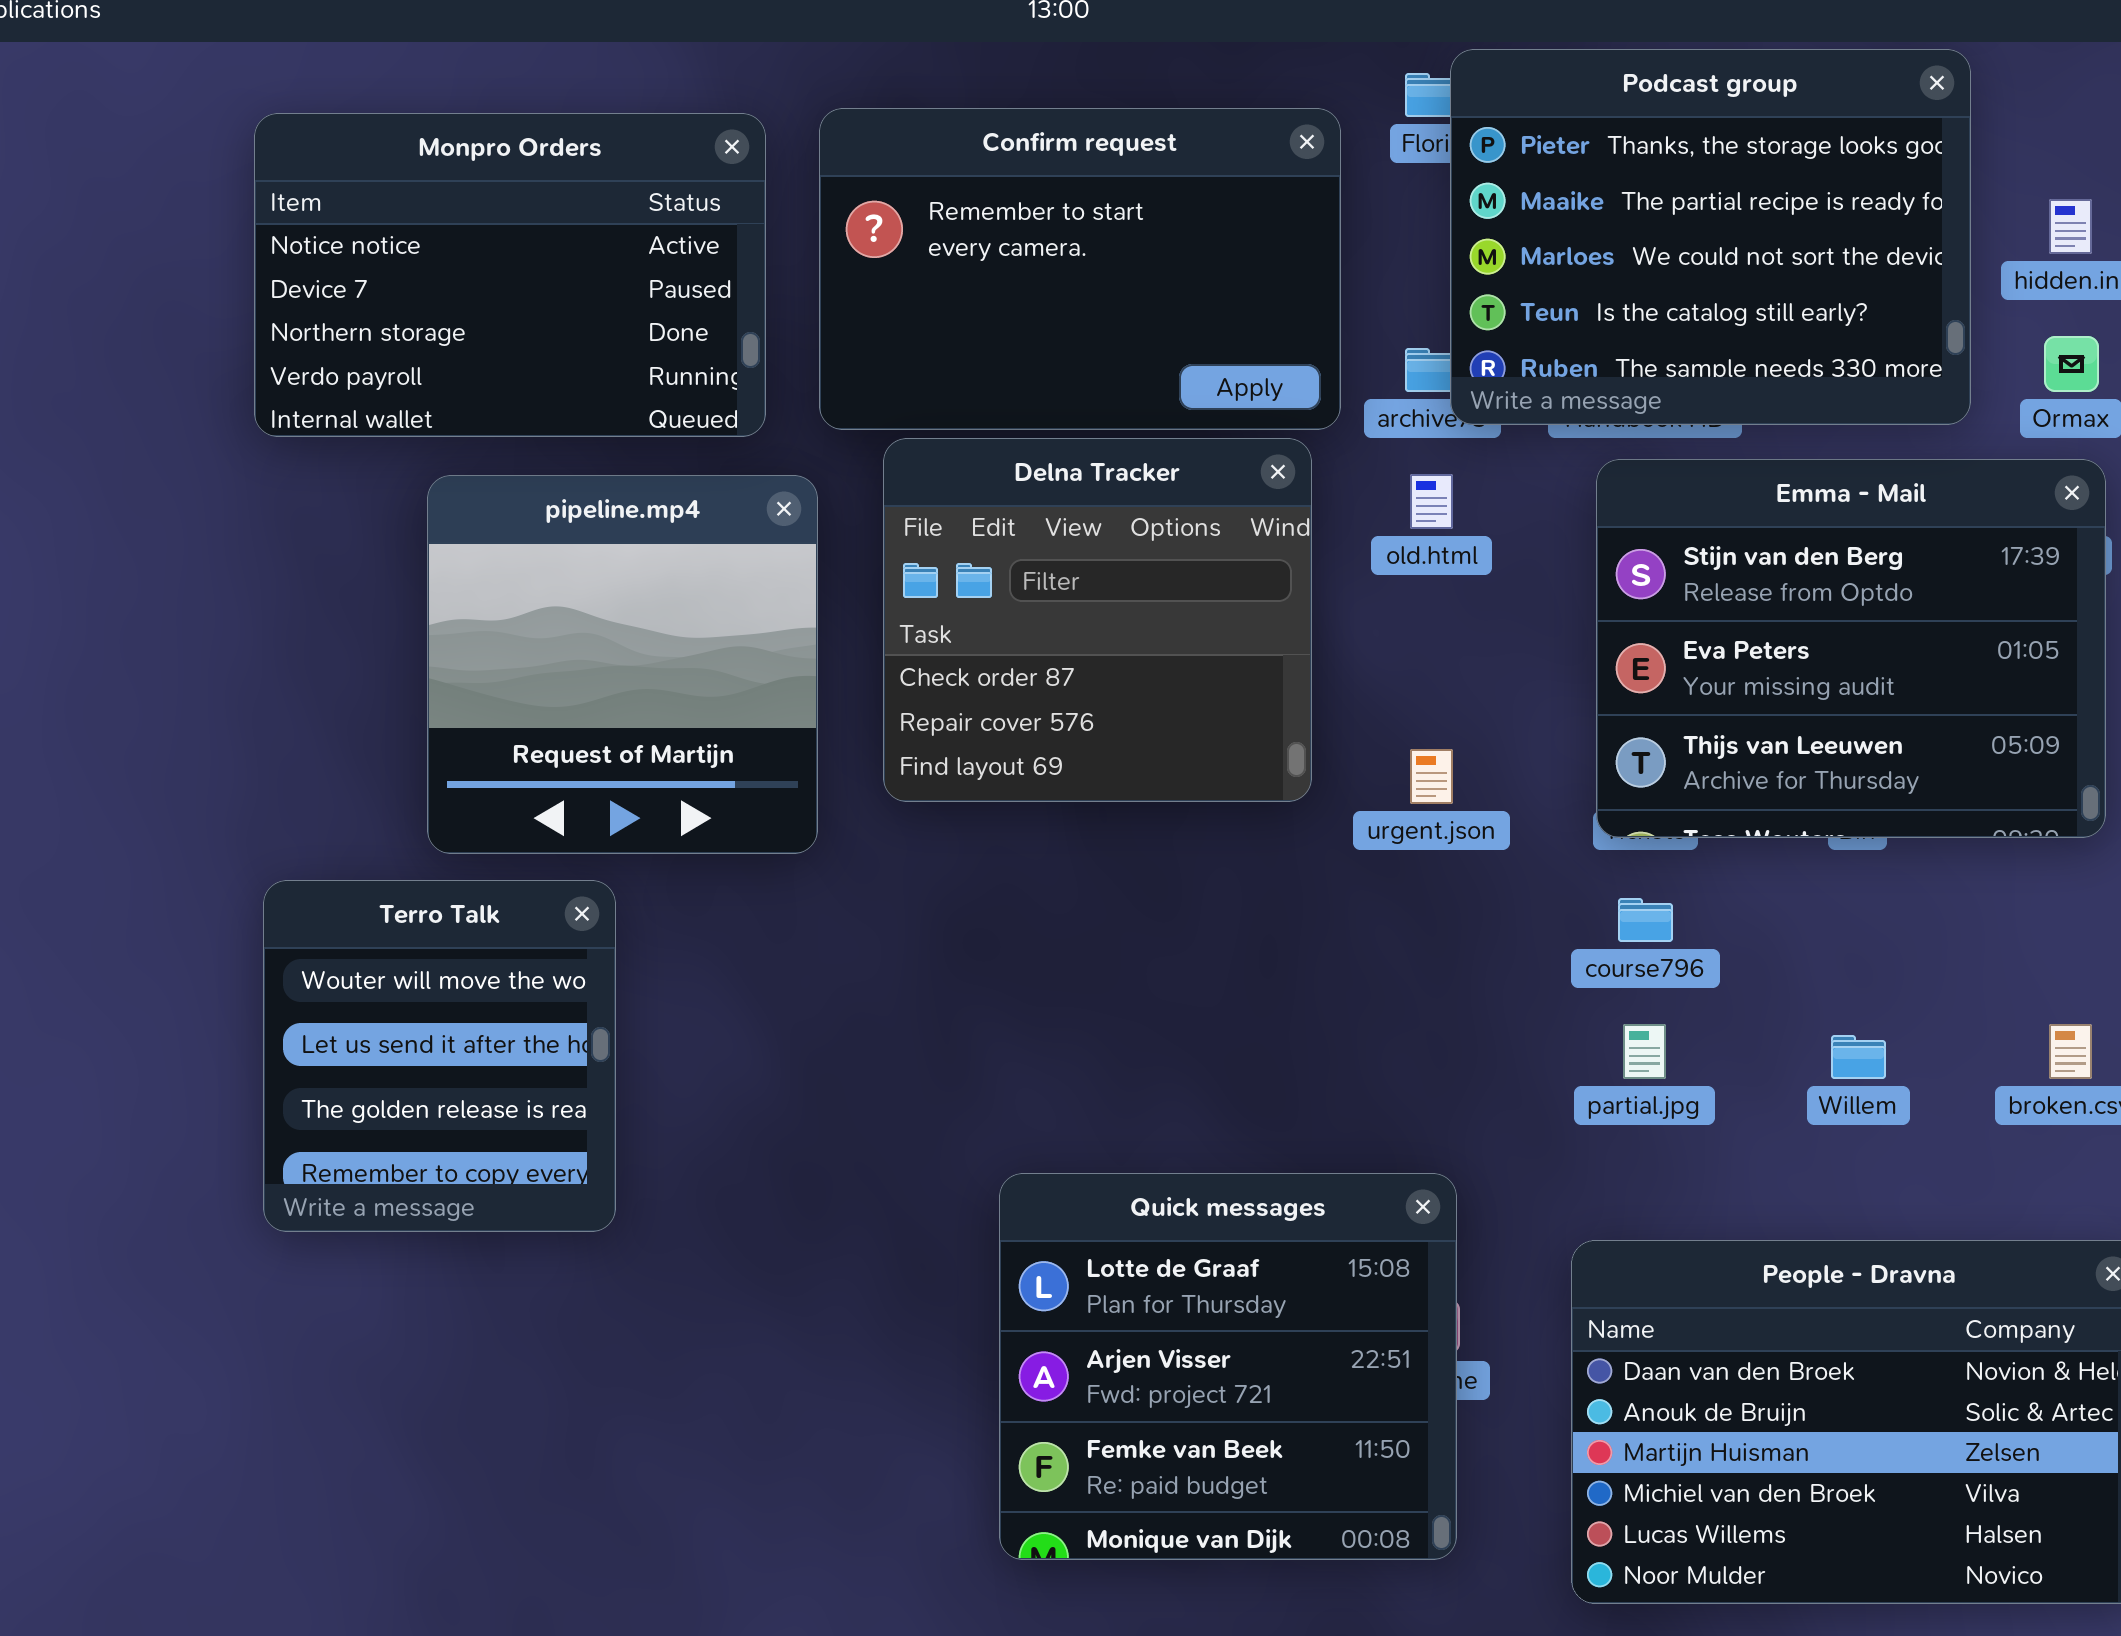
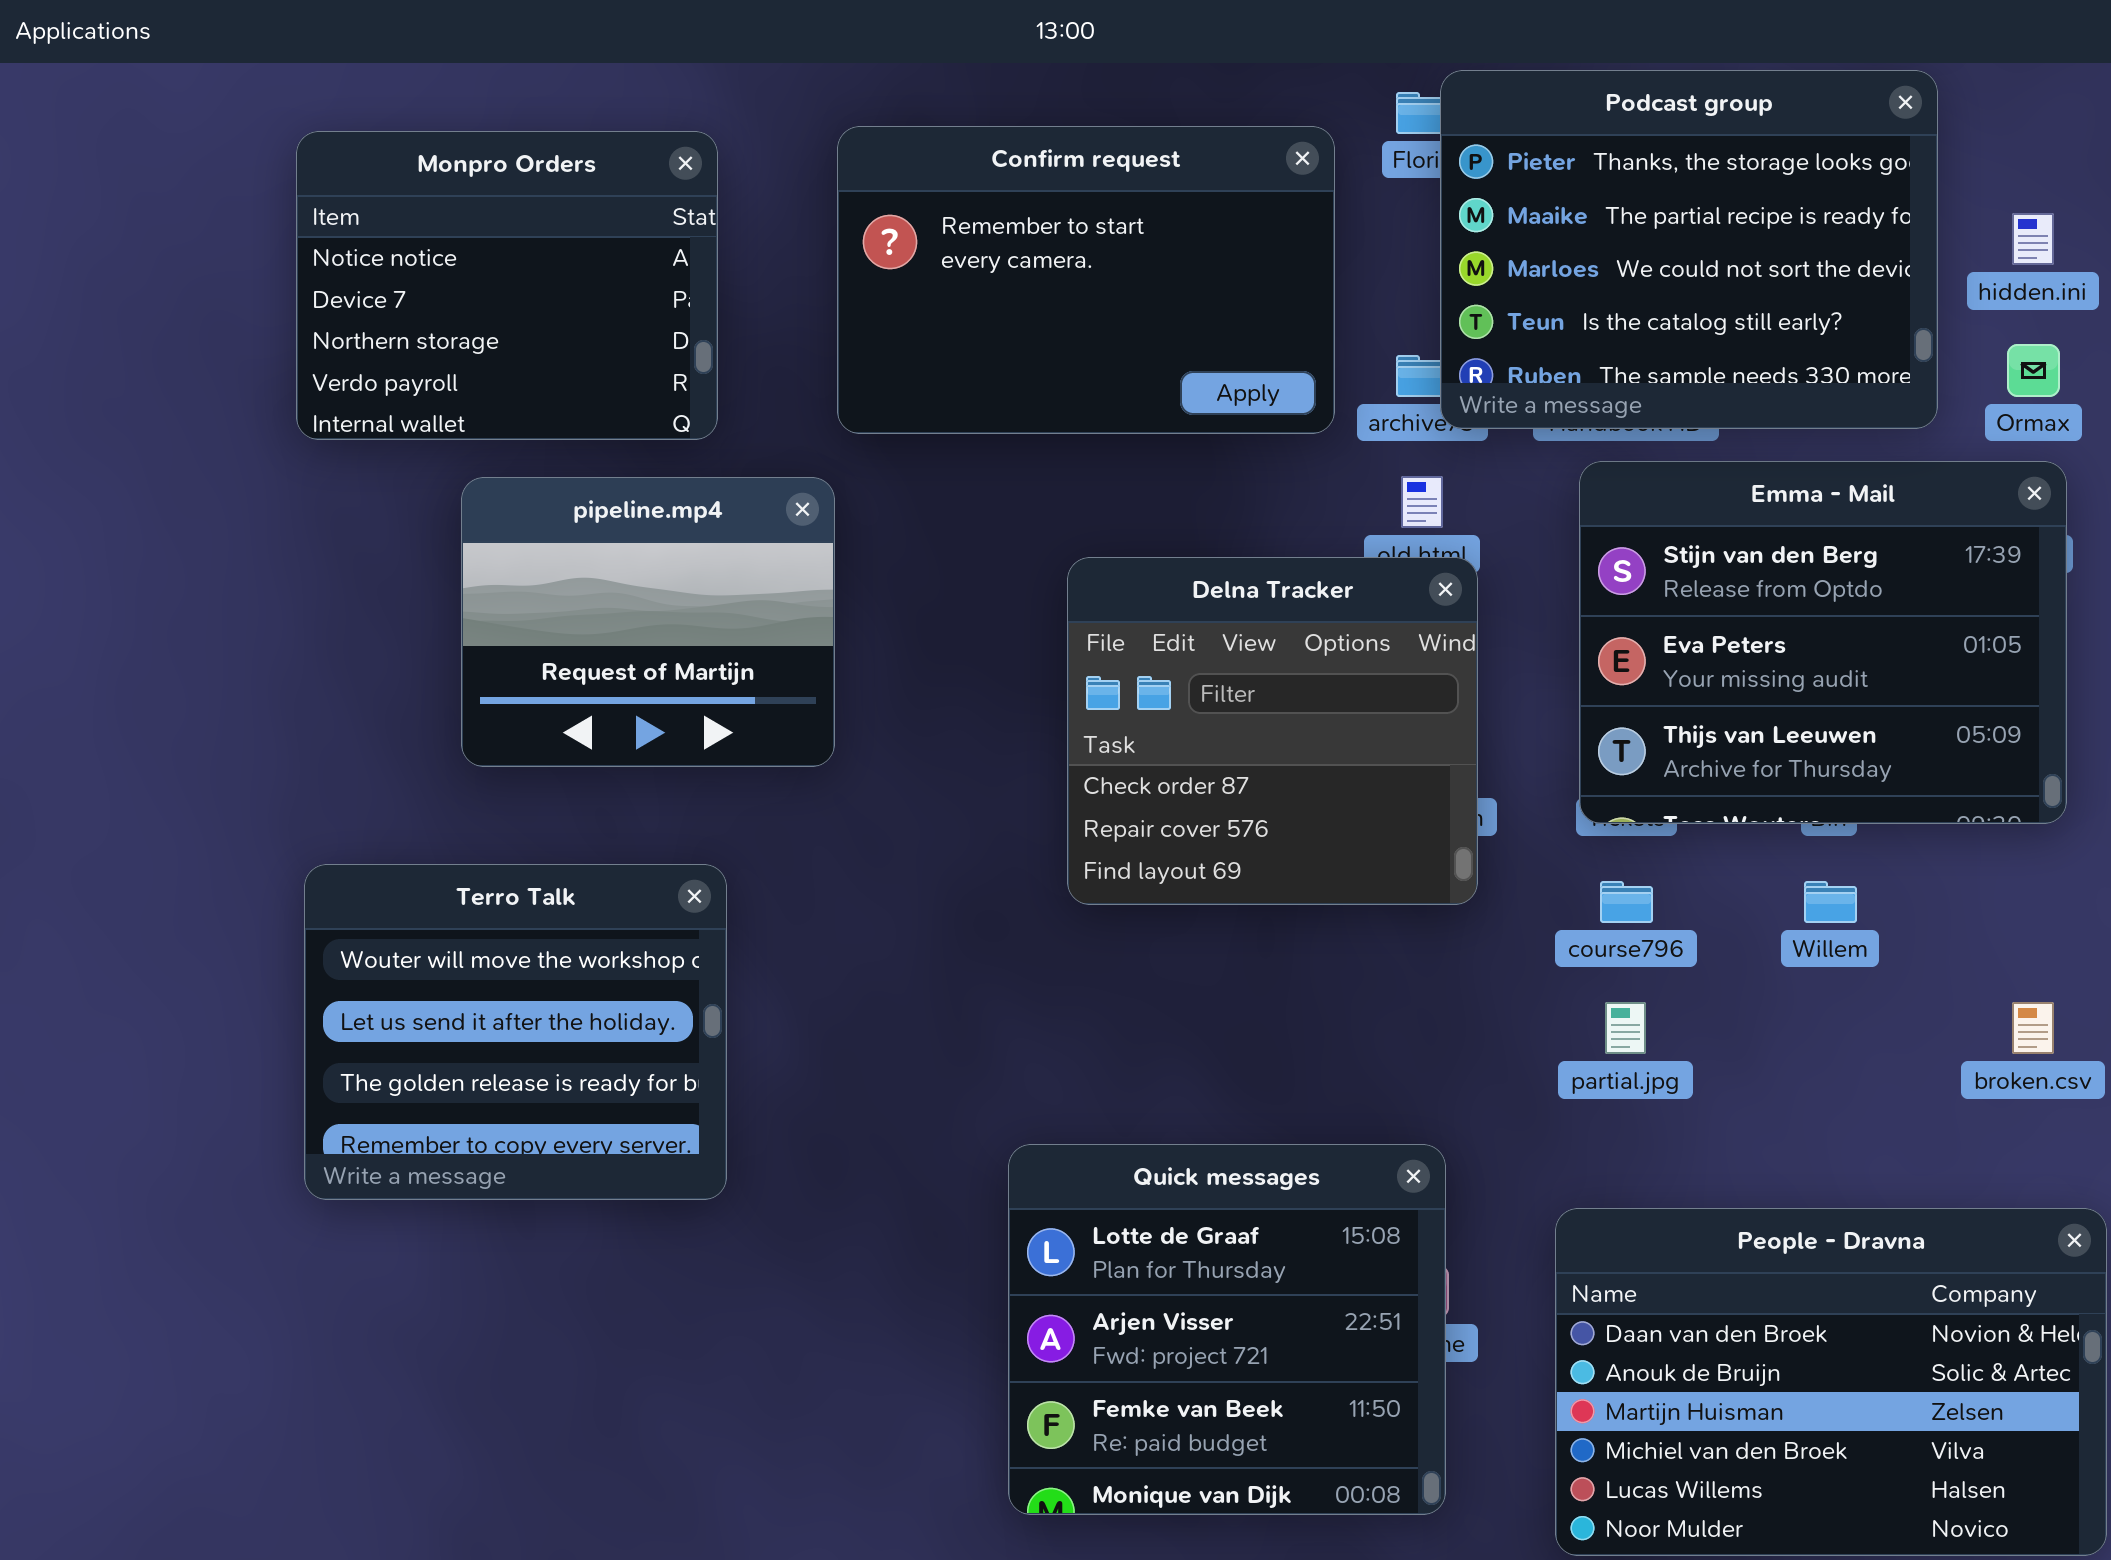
Monpro Orders: [254,113,766,437] -> [296,131,718,440], resized
Delna Tracker: [883,438,1312,802] -> [1067,557,1478,905], moved
pipeline.mp4: [427,475,818,854] -> [461,477,835,767], resized
Terro Talk: [263,880,616,1232] -> [304,864,727,1200], resized
Willem: [1831,1035,1886,1079] -> [1804,881,1857,923], moved

